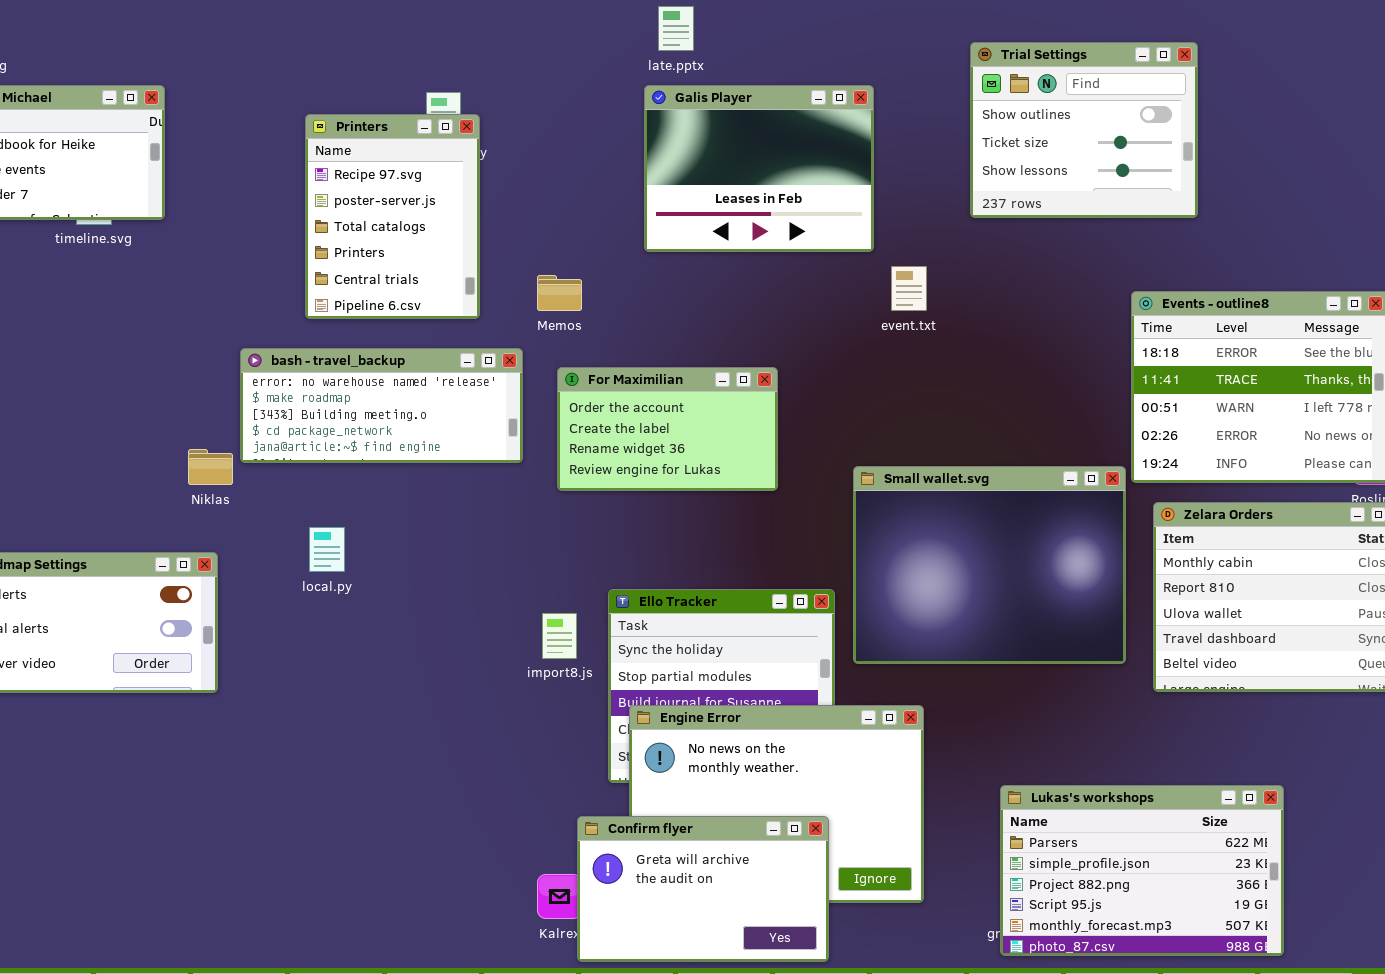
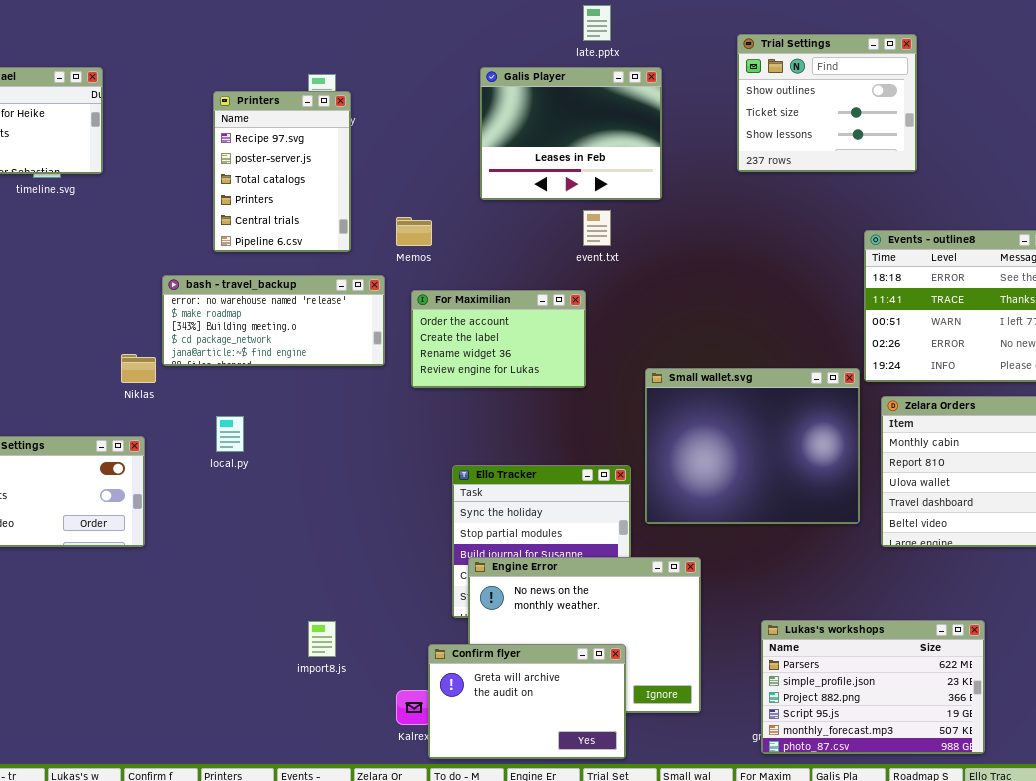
late.pptx: [658,6,694,51] -> [583,5,611,41], moved
event.txt: [891,266,927,311] -> [583,210,611,246], moved
import8.js: [542,613,577,659] -> [308,621,336,657], moved

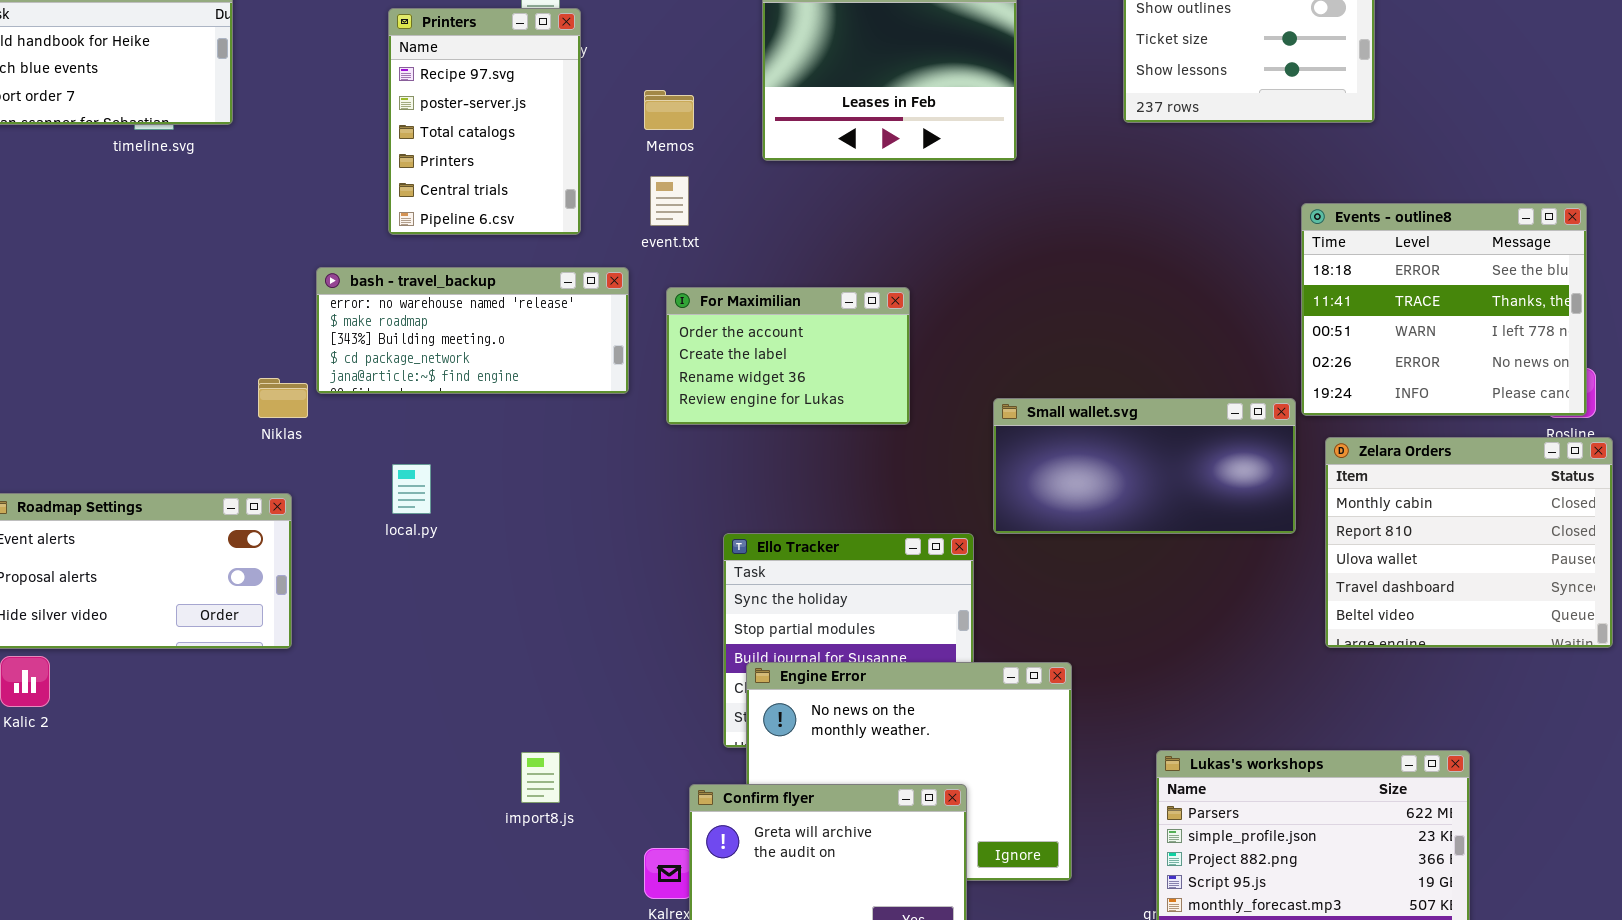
event.txt: [583,210,611,246] -> [650,176,689,226], moved
Memos: [396,217,432,246] -> [644,90,694,130], moved
Small wallet.svg: [645,368,860,524] -> [993,398,1296,534], resized

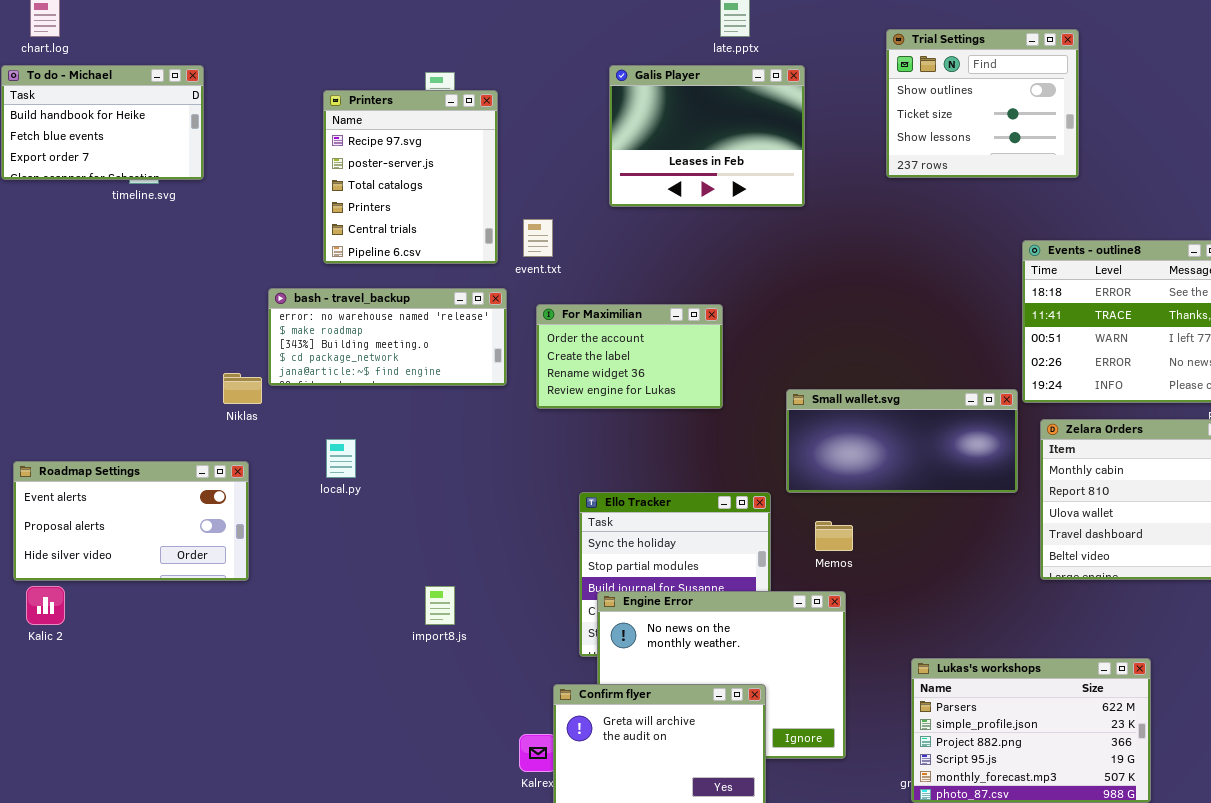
Printers: [388,8,581,235] -> [323,90,498,264], resized
Memos: [644,90,694,130] -> [815,521,853,551], moved
import8.js: [521,752,560,803] -> [425,586,455,625], moved

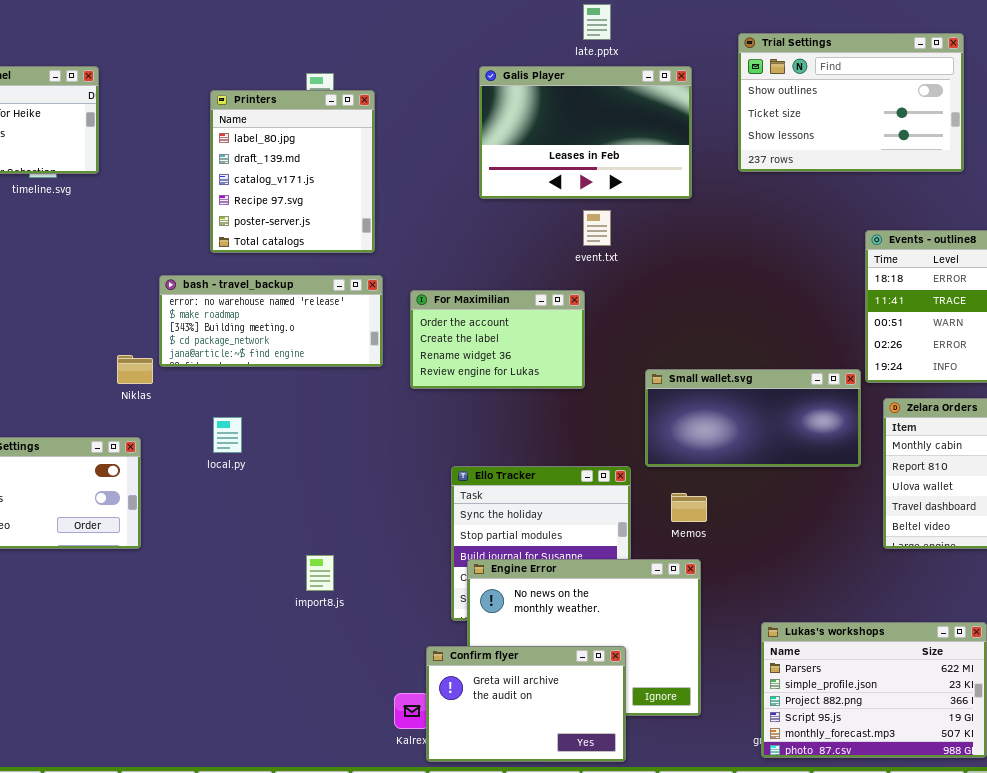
Trial Settings: [886,29,1079,178] -> [738,33,964,172], resized
Galis Player: [609,65,805,207] -> [479,66,692,199], resized
Printers: [323,90,498,264] -> [210,90,375,253], scrolled up 3 rows
event.txt: [523,219,553,257] -> [583,210,611,246], moved

